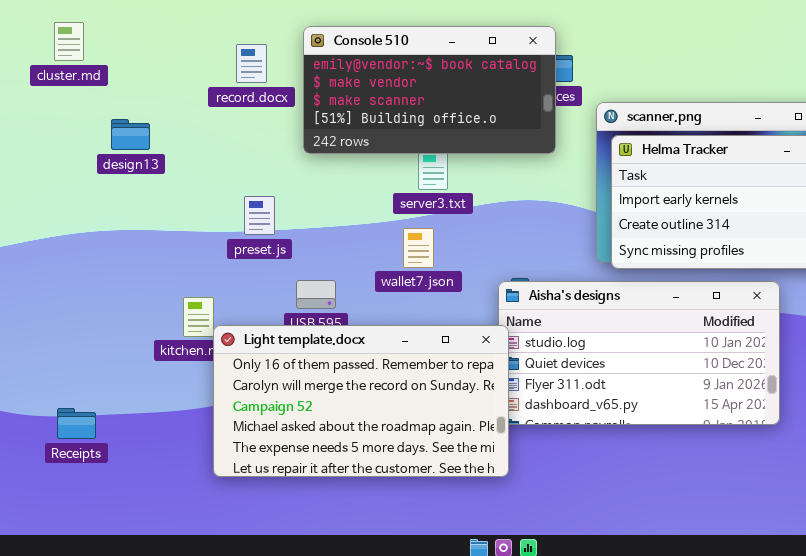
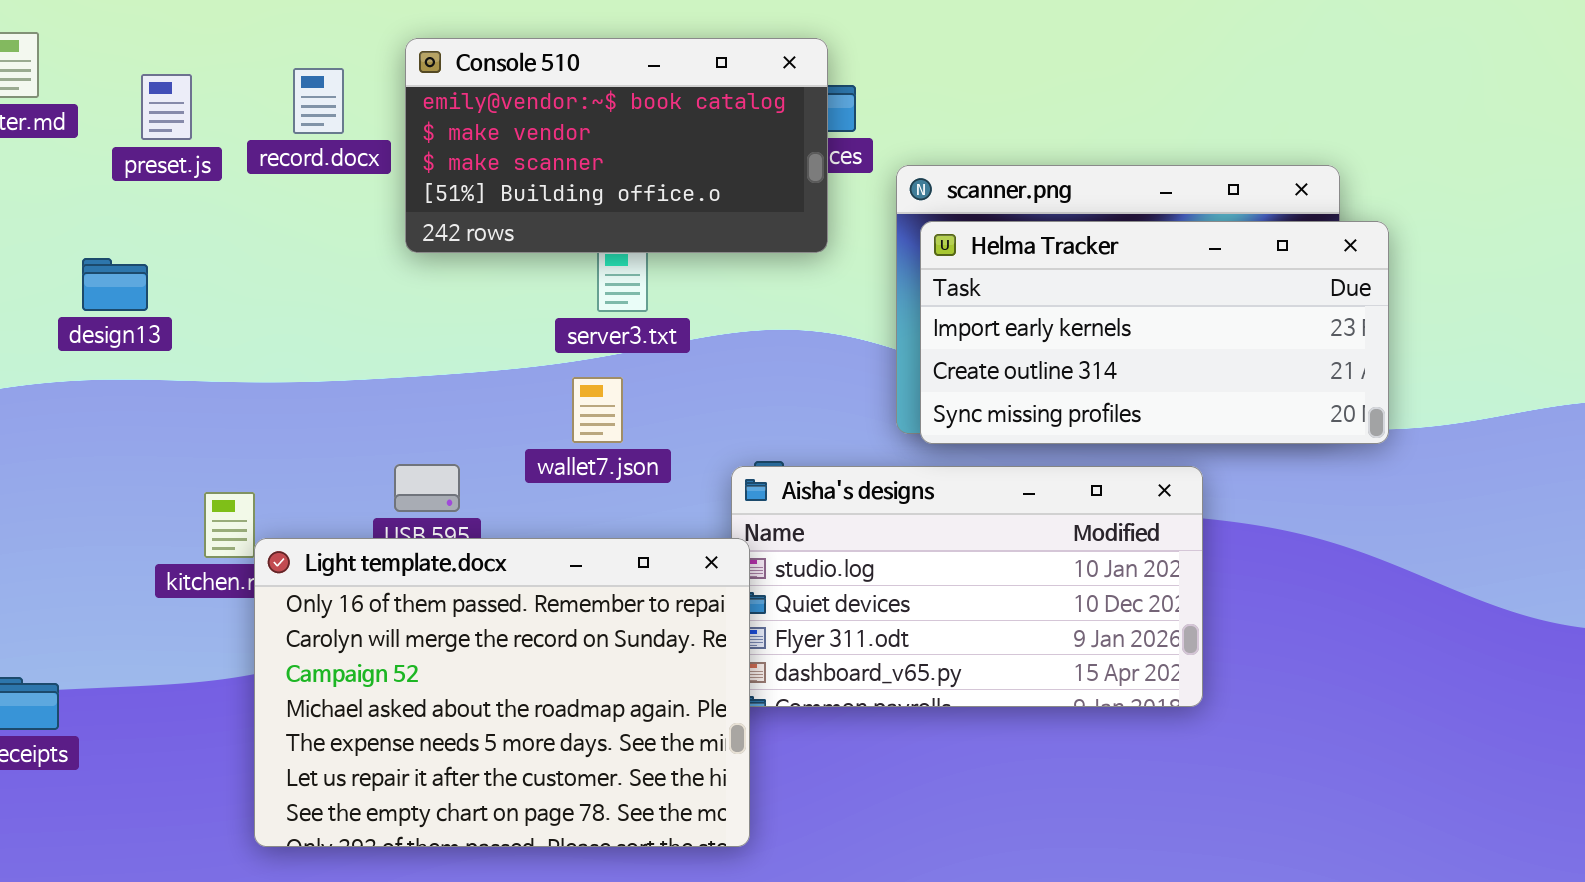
design13: [111,119,150,150] -> [82,258,148,311], moved
preset.js: [244,196,275,235] -> [141,74,192,140], moved
Light template.docx: [213,325,509,477] -> [254,538,750,847], resized

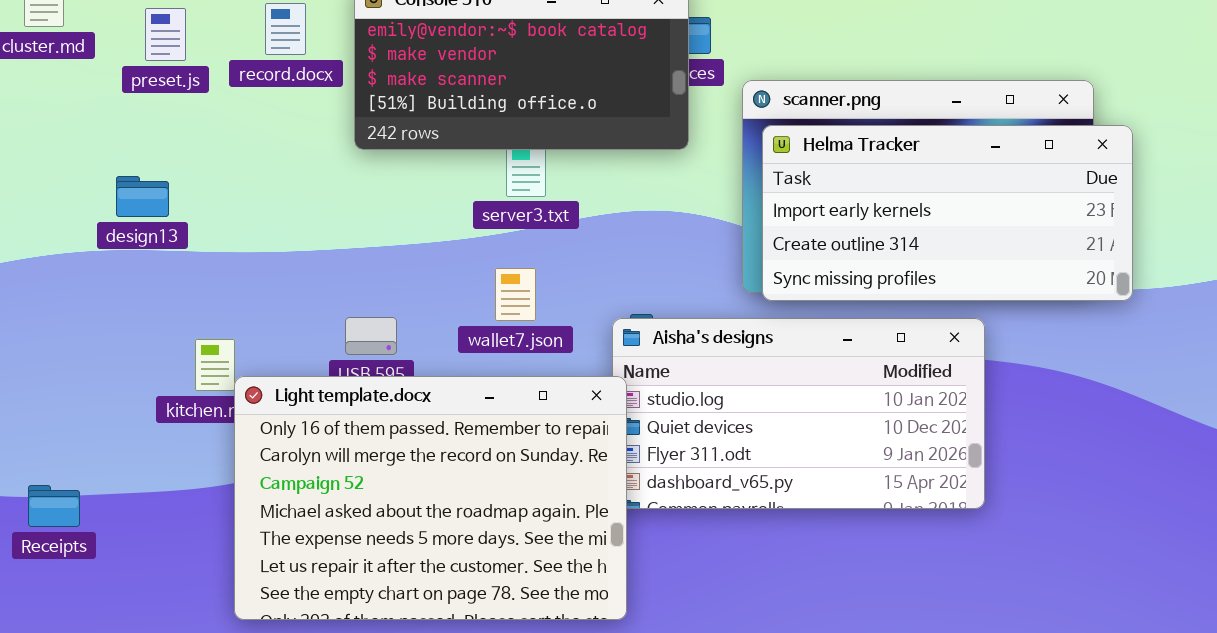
design13: [82,258,148,311] -> [116,176,169,217], moved
wallet7.json: [572,377,623,443] -> [495,268,536,321], moved

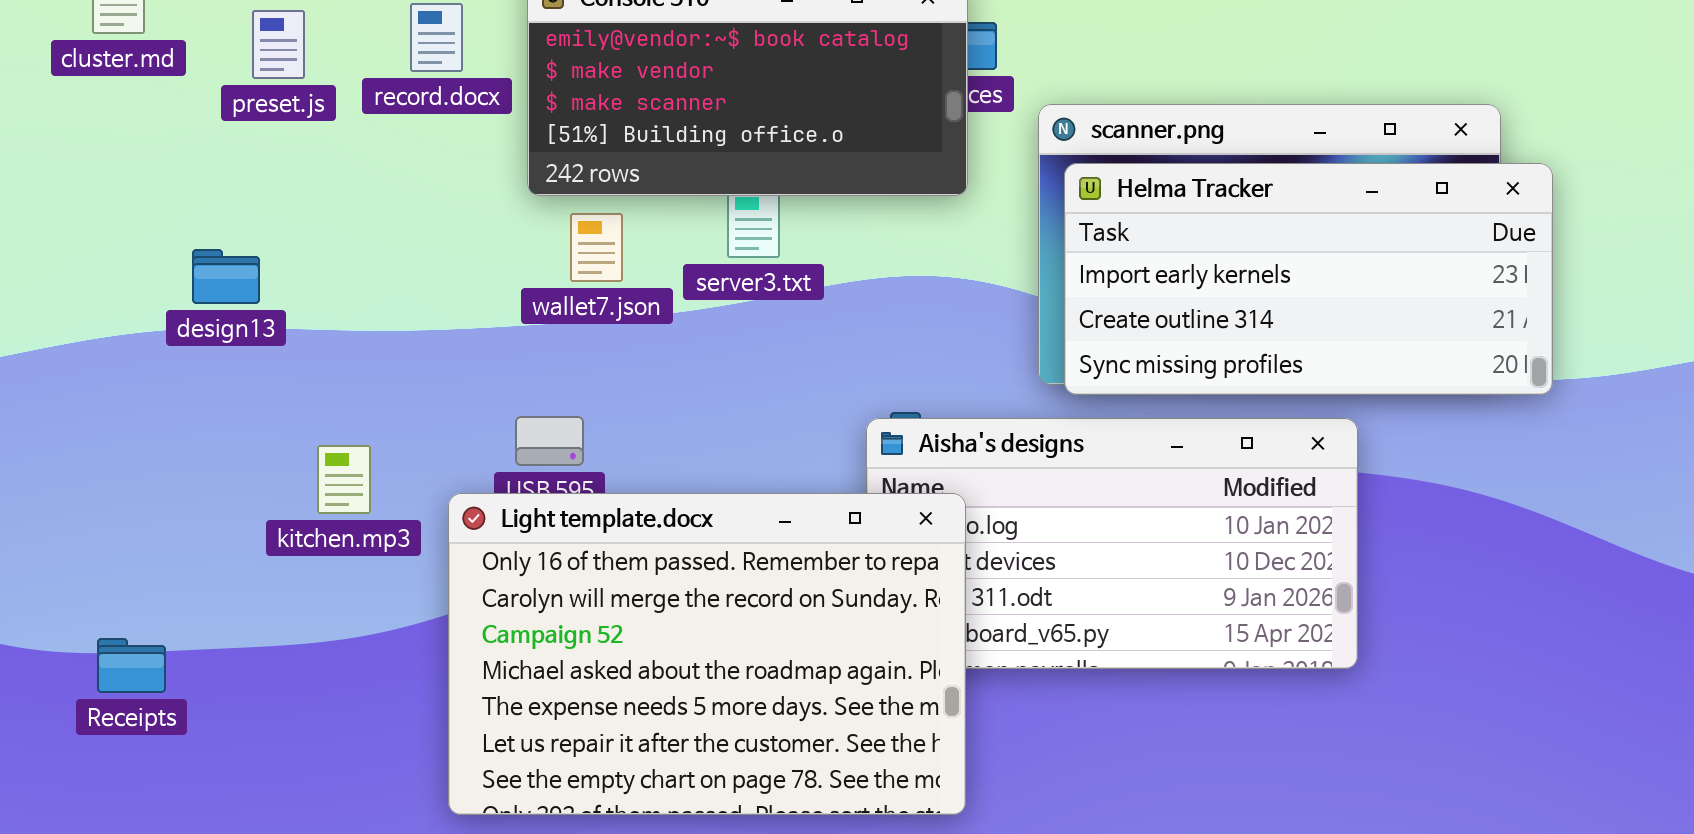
design13: [116,176,169,217] -> [192,249,260,304], moved
wallet7.json: [495,268,536,321] -> [570,213,623,282], moved
Light template.docx: [234,376,627,620] -> [448,493,966,815], moved

